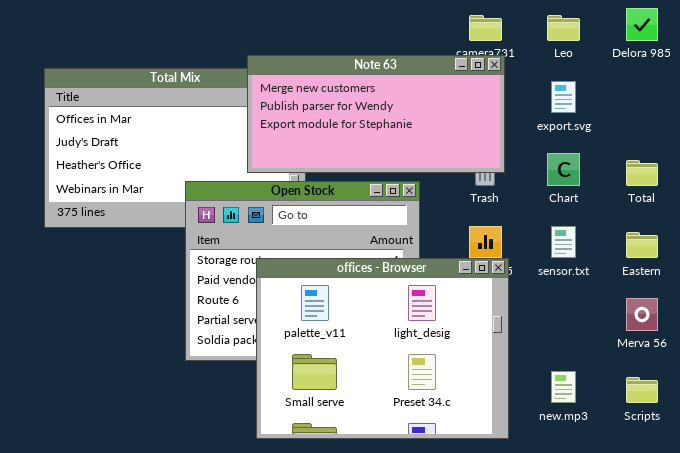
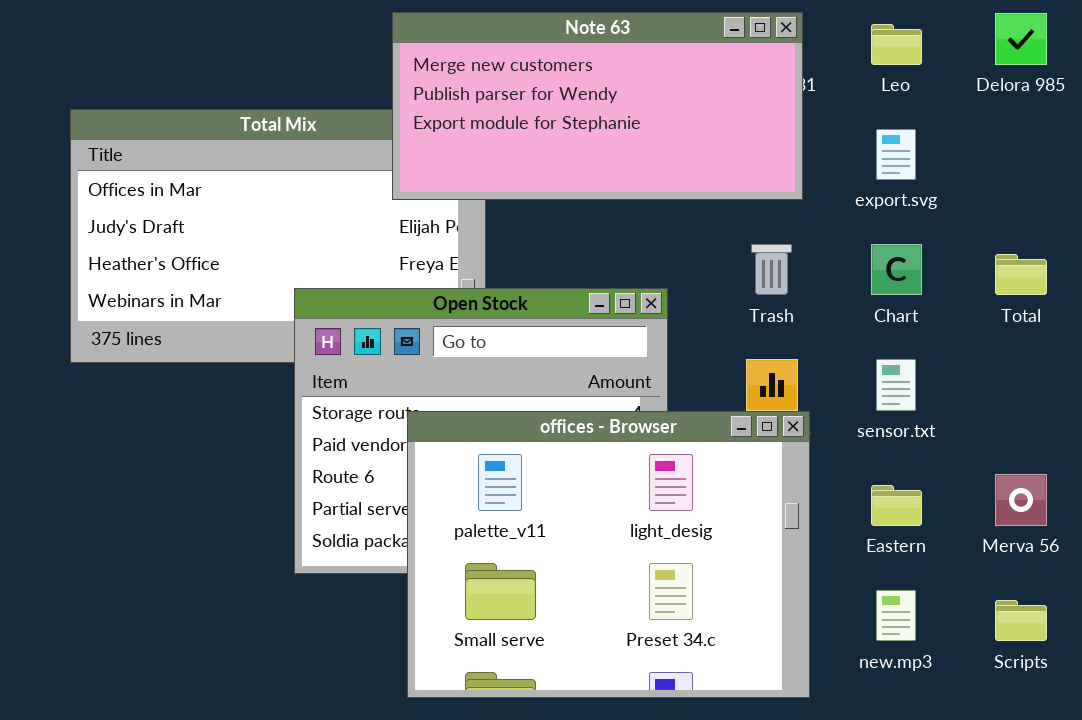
Note 63: [247,55,505,173] -> [392,12,803,200], moved
Eastern: [626,232,658,258] -> [871,485,922,526], moved

